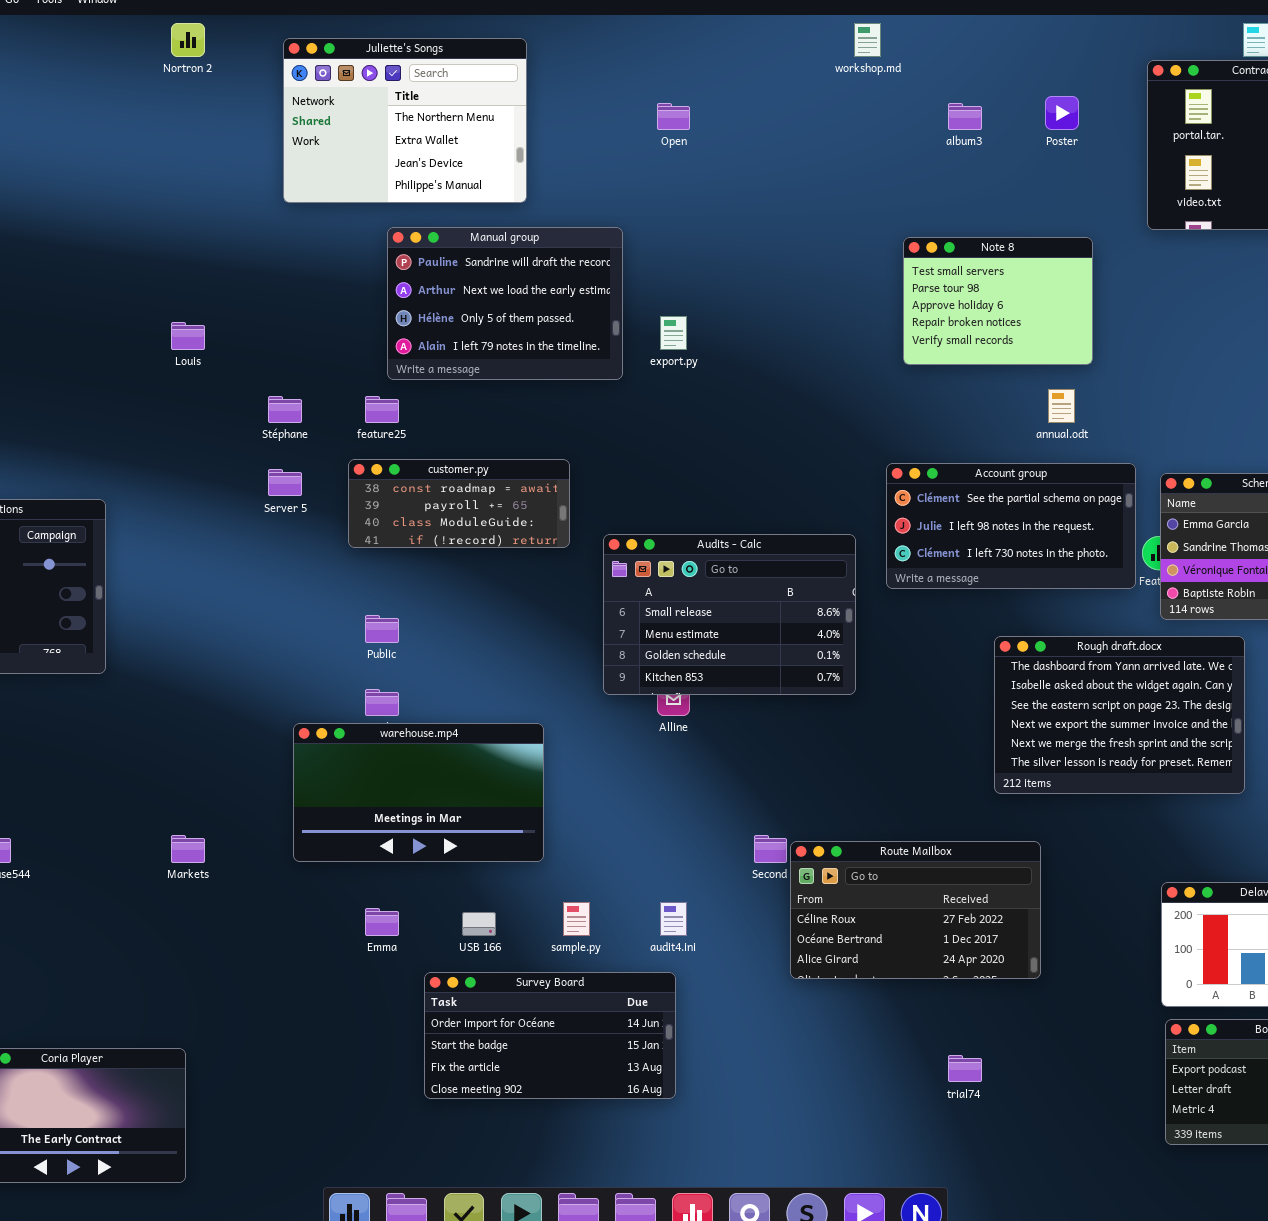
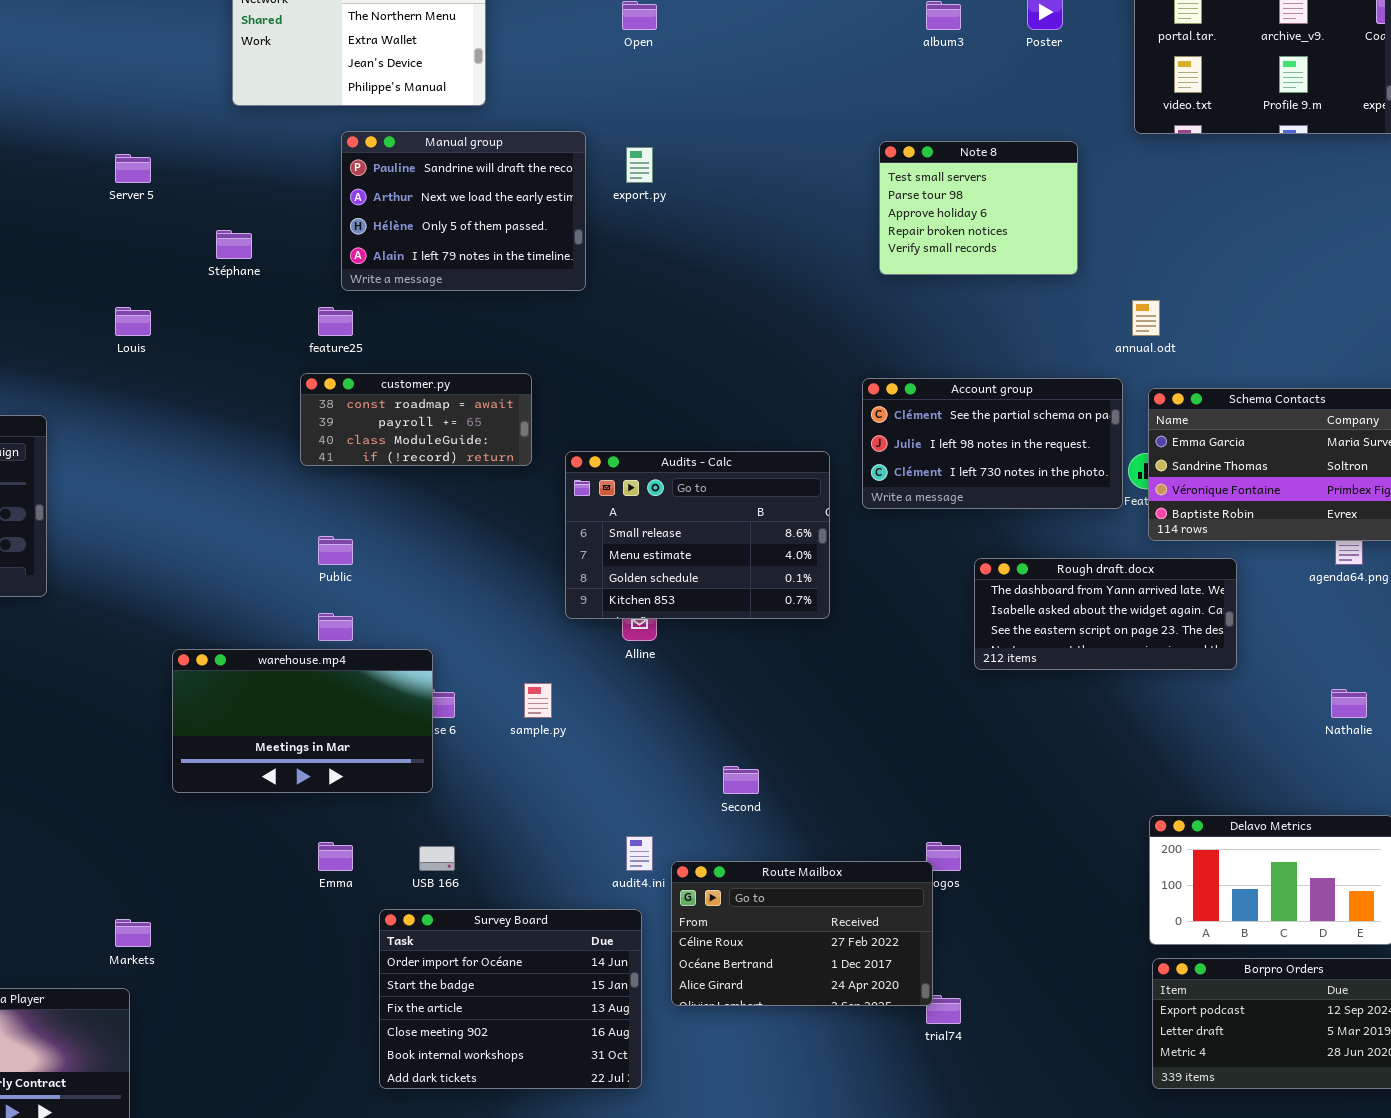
export.py: [660,316,687,350] -> [626,147,653,183], moved
Louis: [171,322,205,350] -> [115,307,151,336], moved
annual.odt: [1048,389,1075,423] -> [1132,300,1160,336], moved
Stéphane: [268,396,302,423] -> [216,230,252,259], moved
Server 5: [268,469,302,496] -> [115,154,151,183], moved
Rough draft.docx: [994,636,1245,794] -> [974,558,1237,670], resized
warehouse.mp4: [293,723,544,862] -> [172,649,433,793], moved
Markets: [171,835,205,863] -> [115,919,151,947], moved
Route Mailbox: [790,841,1041,979] -> [671,861,933,1006], moved
sample.py: [563,902,590,936] -> [524,683,552,718], moved
Survey Board: [424,972,676,1099] -> [379,909,642,1089], resized

